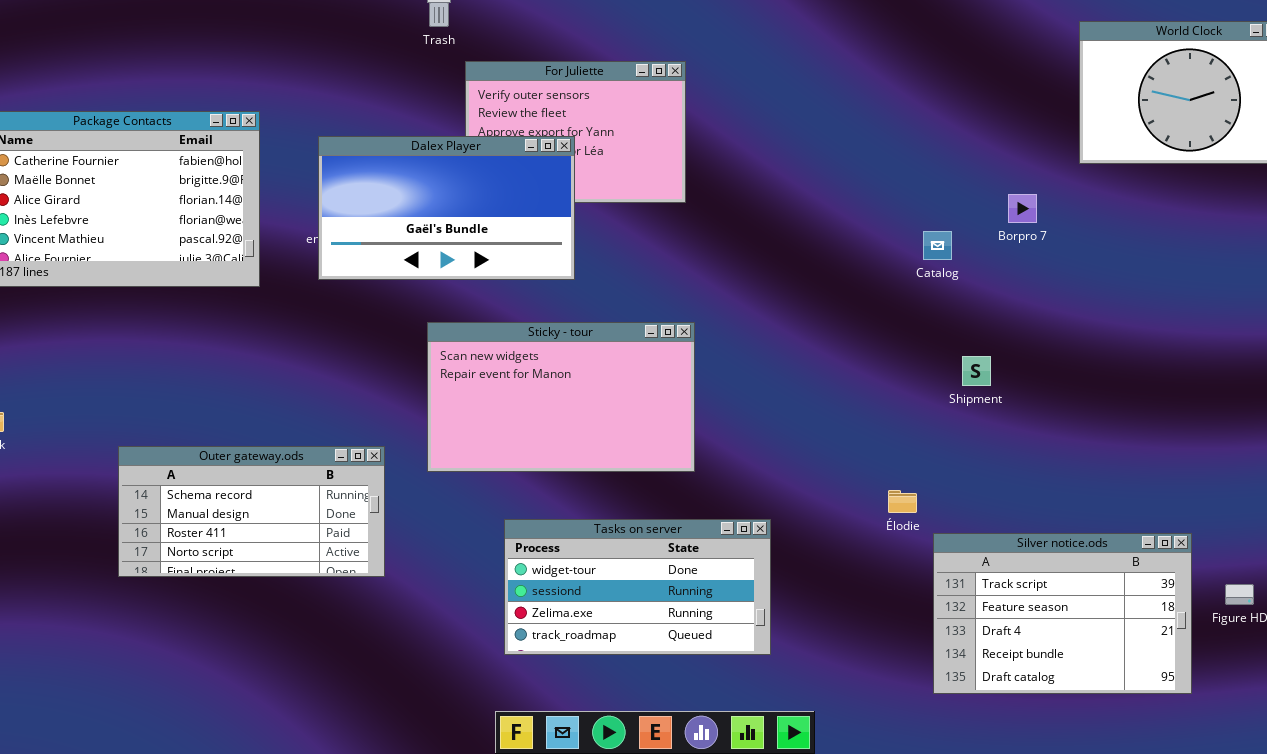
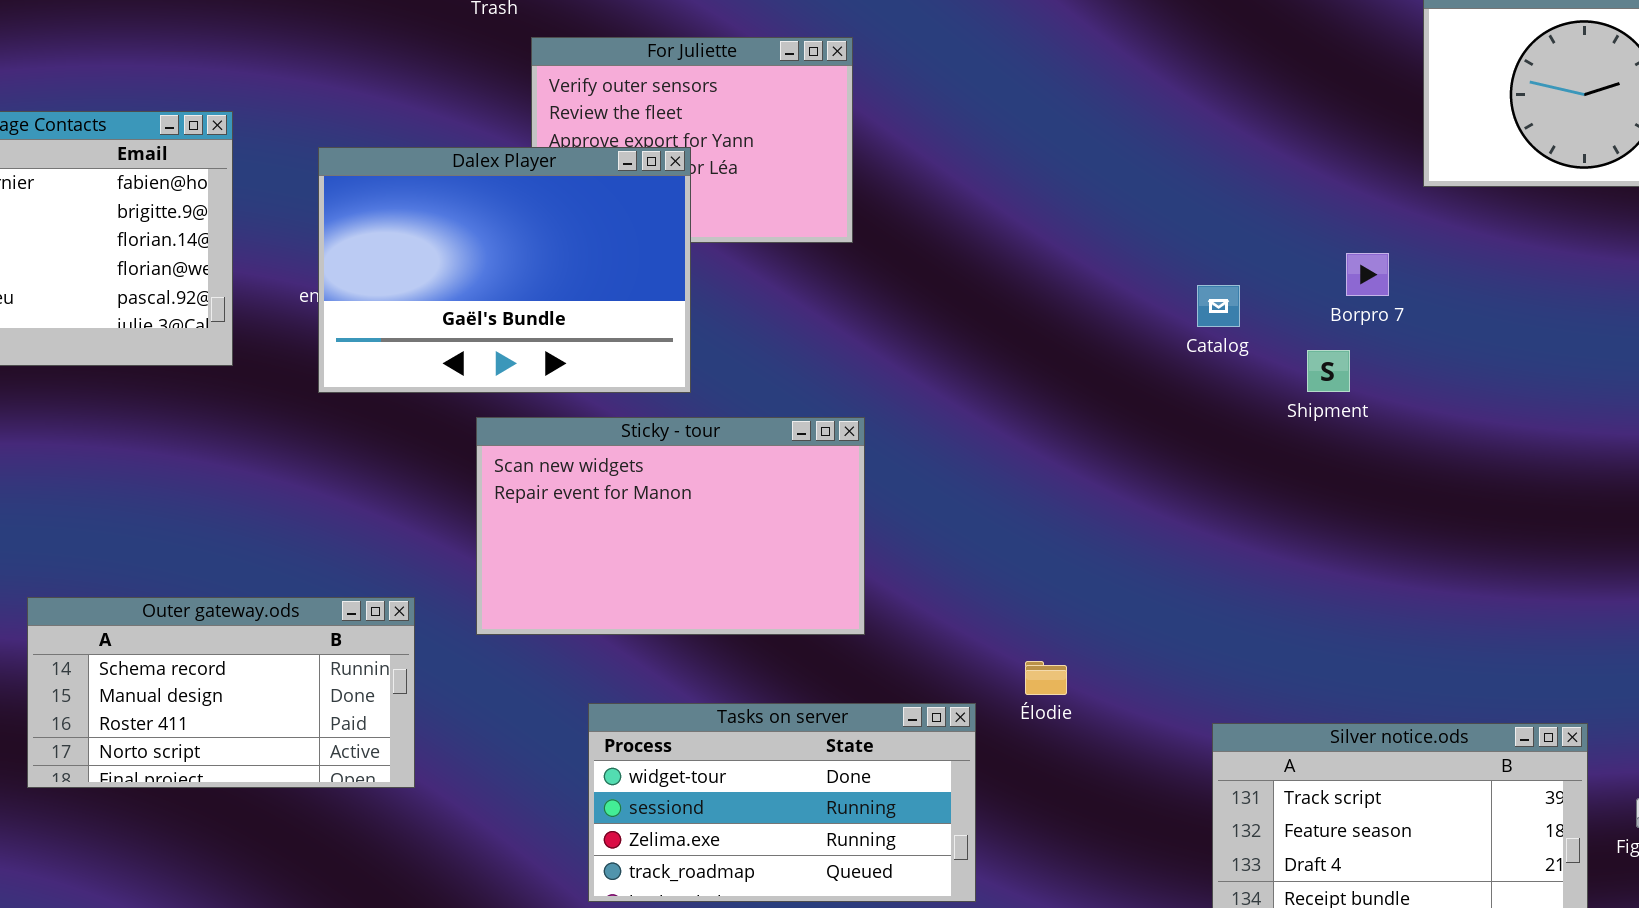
Dalex Player: [318,136,575,280] -> [318,147,691,393], resized
Borpro 7: [1008,194,1037,223] -> [1346,253,1389,296], moved
Shipment: [962,356,991,386] -> [1307,350,1350,392], moved
Élodie: [888,490,917,513] -> [1025,661,1067,695], moved

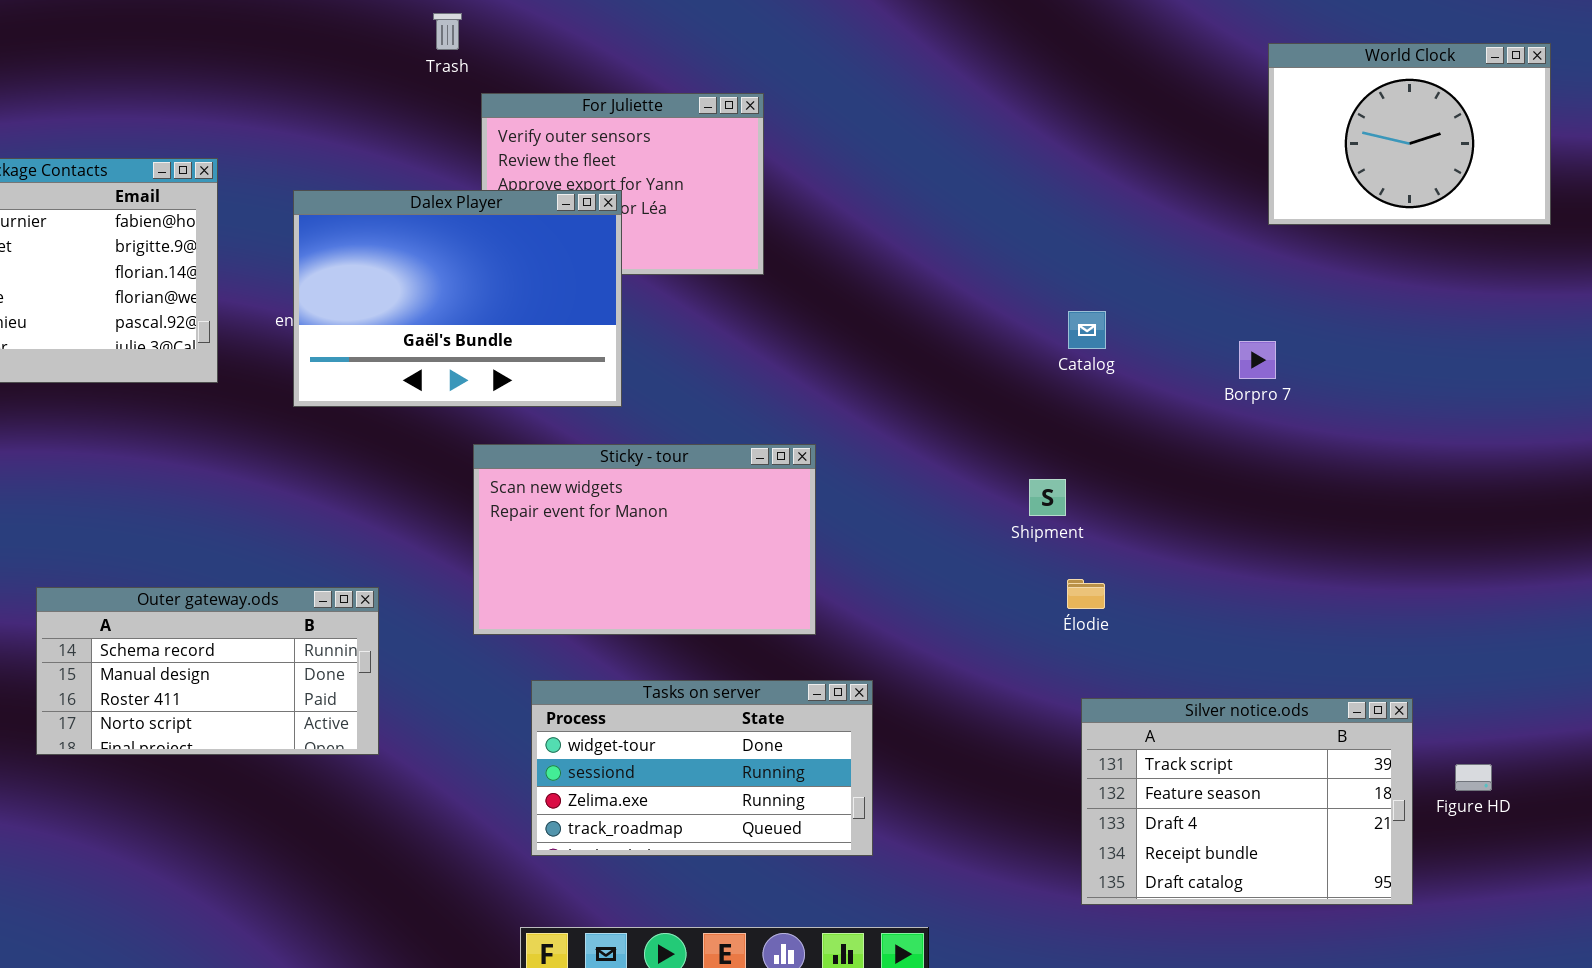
Borpro 7: [1346,253,1389,296] -> [1239,341,1276,379], moved
Shipment: [1307,350,1350,392] -> [1029,479,1066,516], moved
Sticky - tour: [476,417,865,635] -> [473,444,816,635], moved
Élodie: [1025,661,1067,695] -> [1067,579,1105,609], moved

